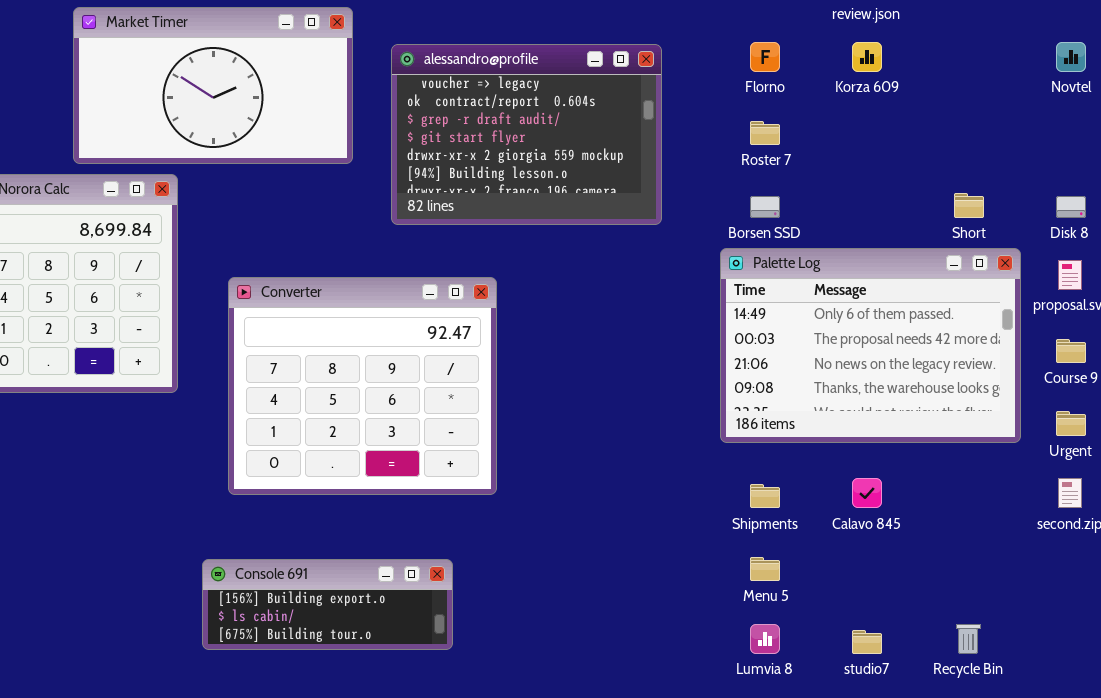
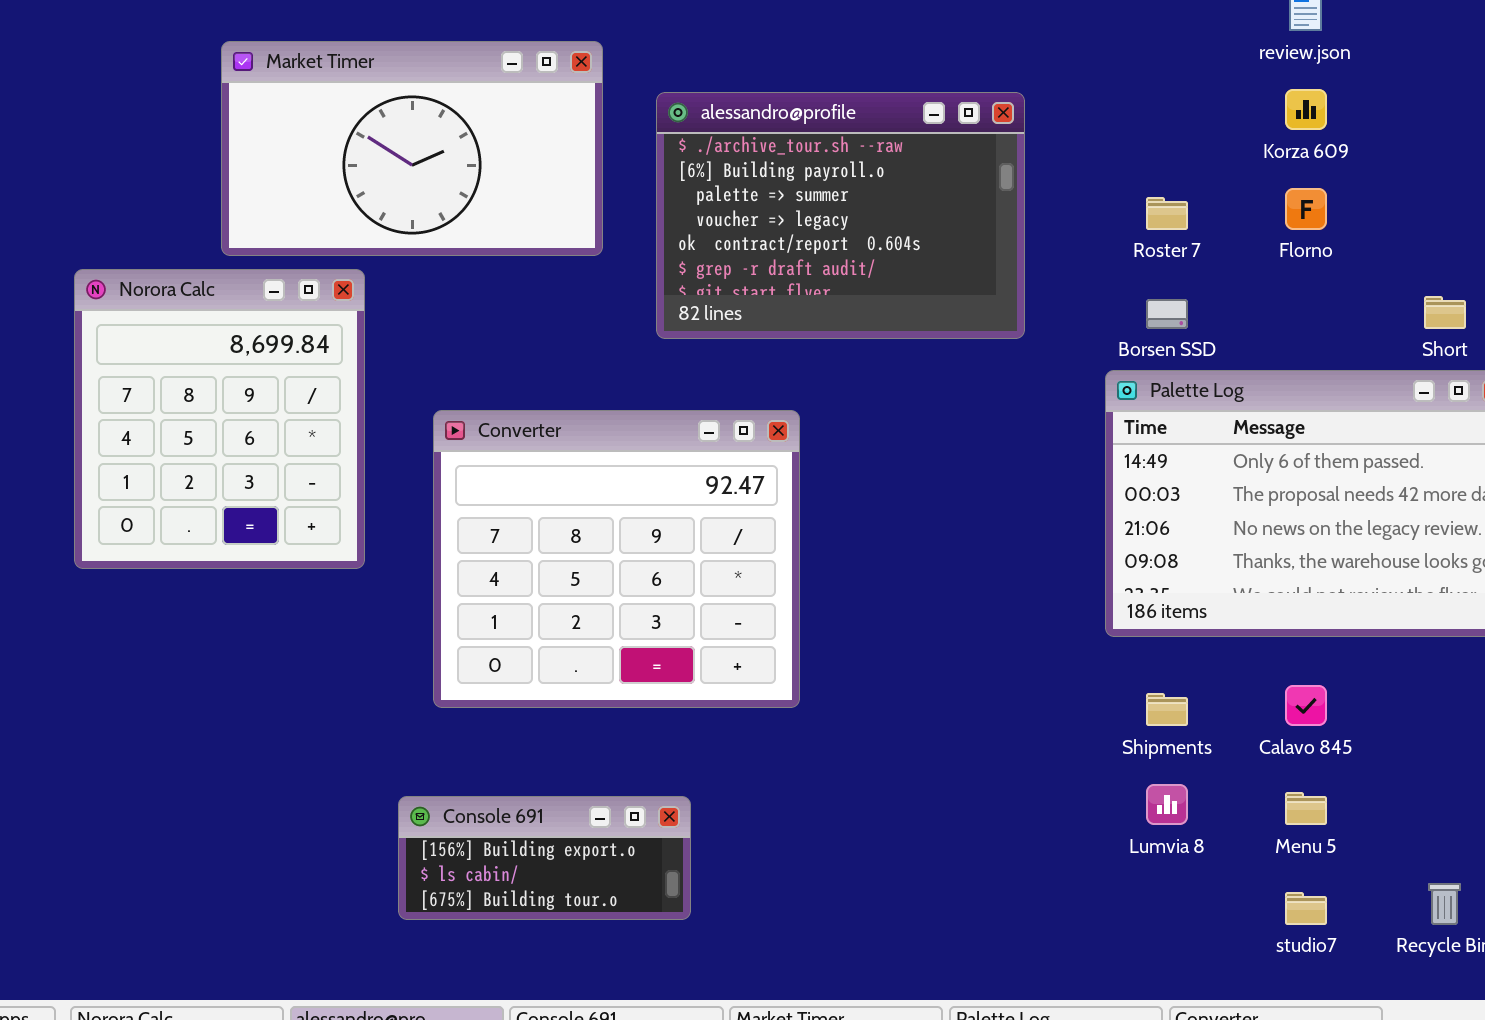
Florno: [750,42,780,72] -> [1285,188,1327,230], moved
alessandro@profile: [391,44,662,225] -> [656,92,1025,339], scrolled up 3 rows
Menu 5: [750,557,780,581] -> [1285,792,1327,825], moved
Console 691: [202,559,453,650] -> [398,796,691,920], resized
Lumvia 8: [750,624,780,654] -> [1146,784,1188,825], moved

